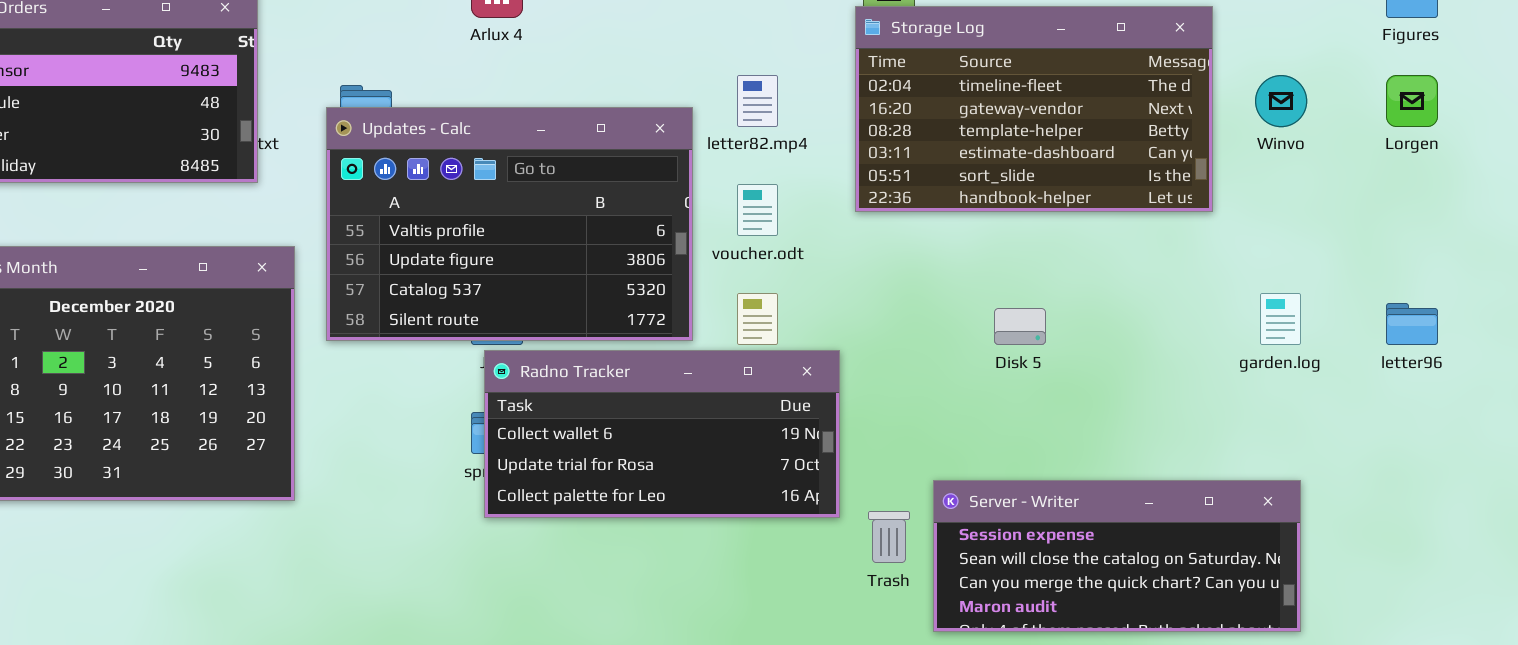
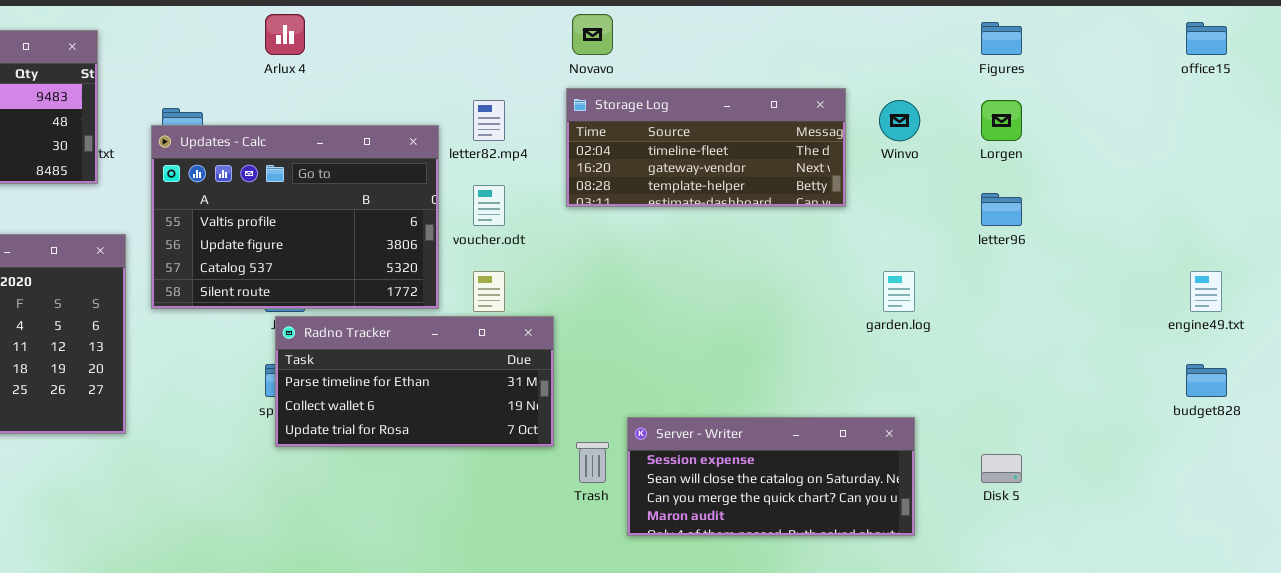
Storage Log: [855,6,1213,212] -> [566,88,846,207], resized
letter96: [1386,303,1438,345] -> [981,193,1022,226], moved
Disk 5: [994,308,1046,345] -> [981,454,1022,483], moved
Radno Tracker: [484,350,840,518] -> [275,316,554,447], scrolled up 1 row

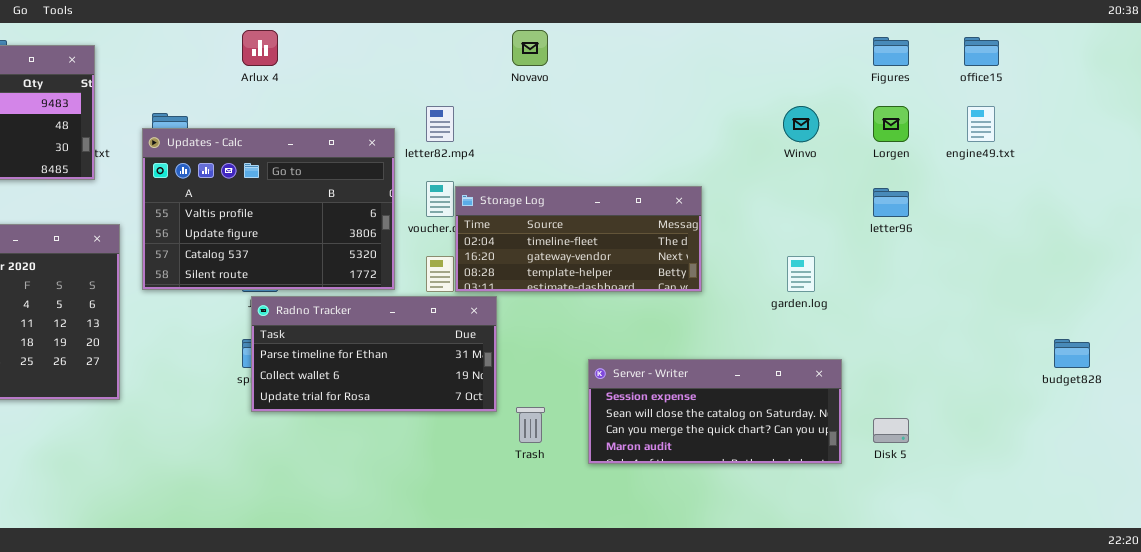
office15: [1186,22,1227,55] -> [964,37,999,66], moved
Storage Log: [566,88,846,207] -> [455,186,702,292], moved
engine49.txt: [1190,271,1222,312] -> [967,106,995,142], moved
Server - Writer: [627,417,915,536] -> [588,359,842,464], moved

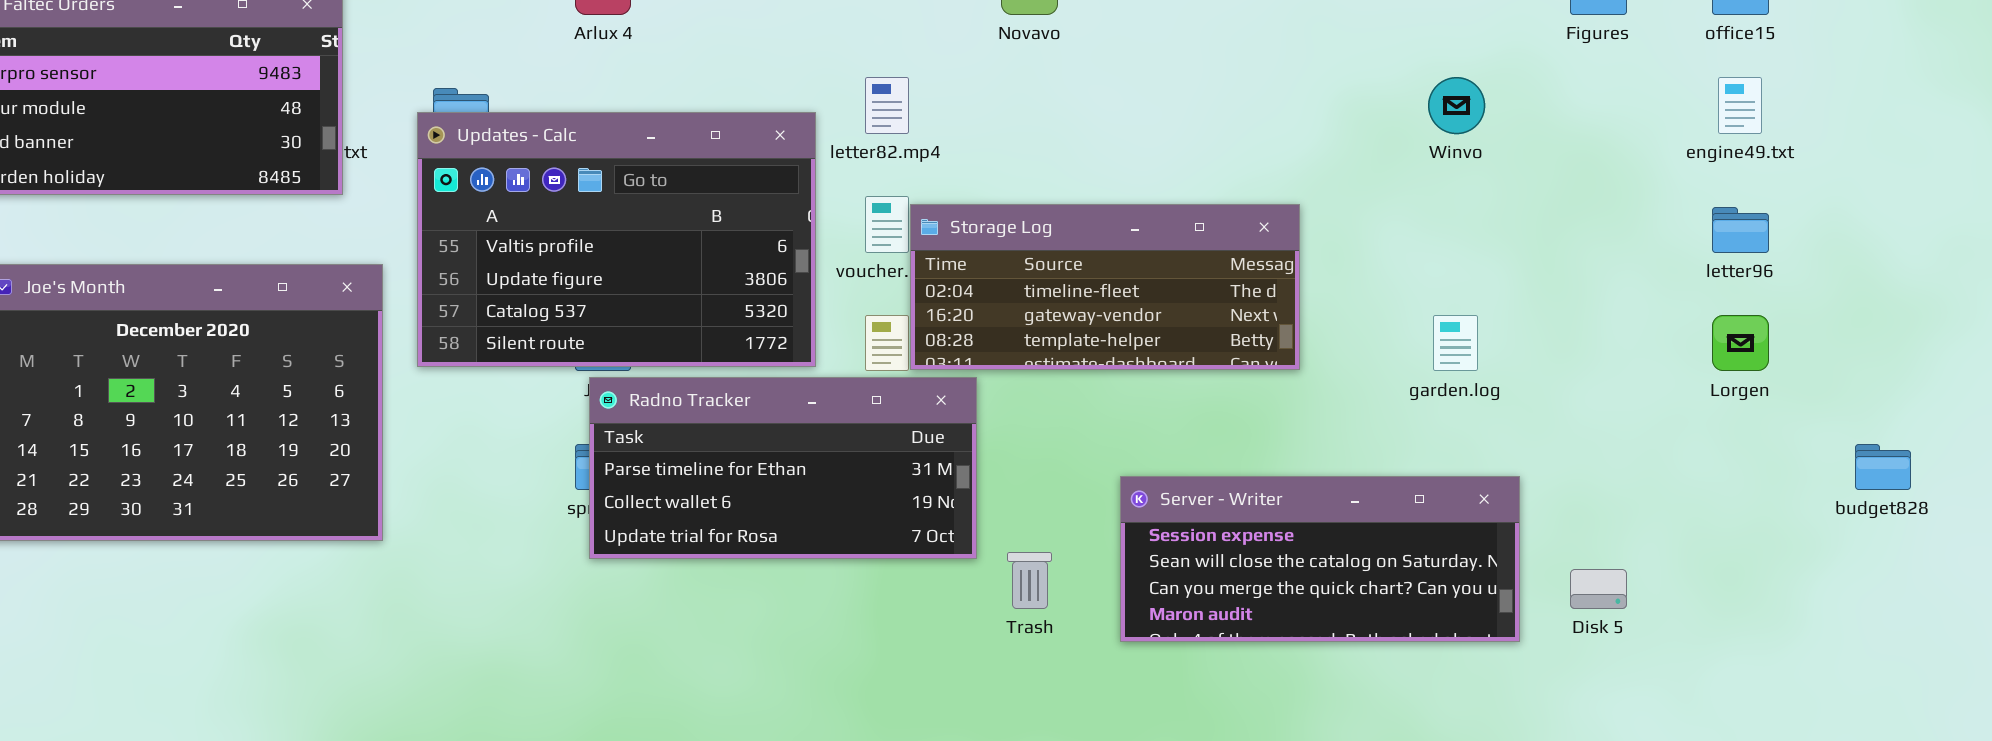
Lorgen: [873,106,909,142] -> [1712,315,1769,371], moved
letter96: [873,188,909,217] -> [1712,207,1769,253], moved

